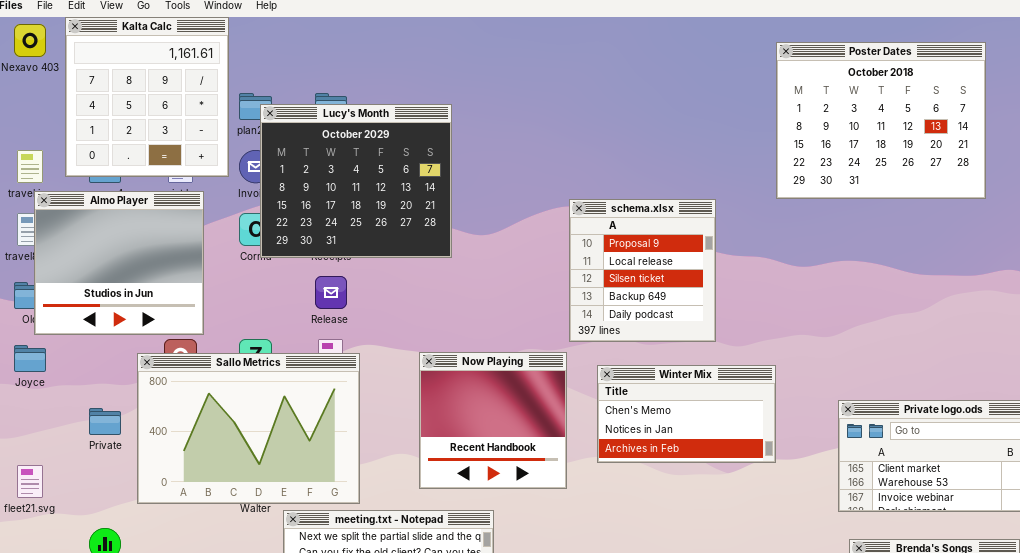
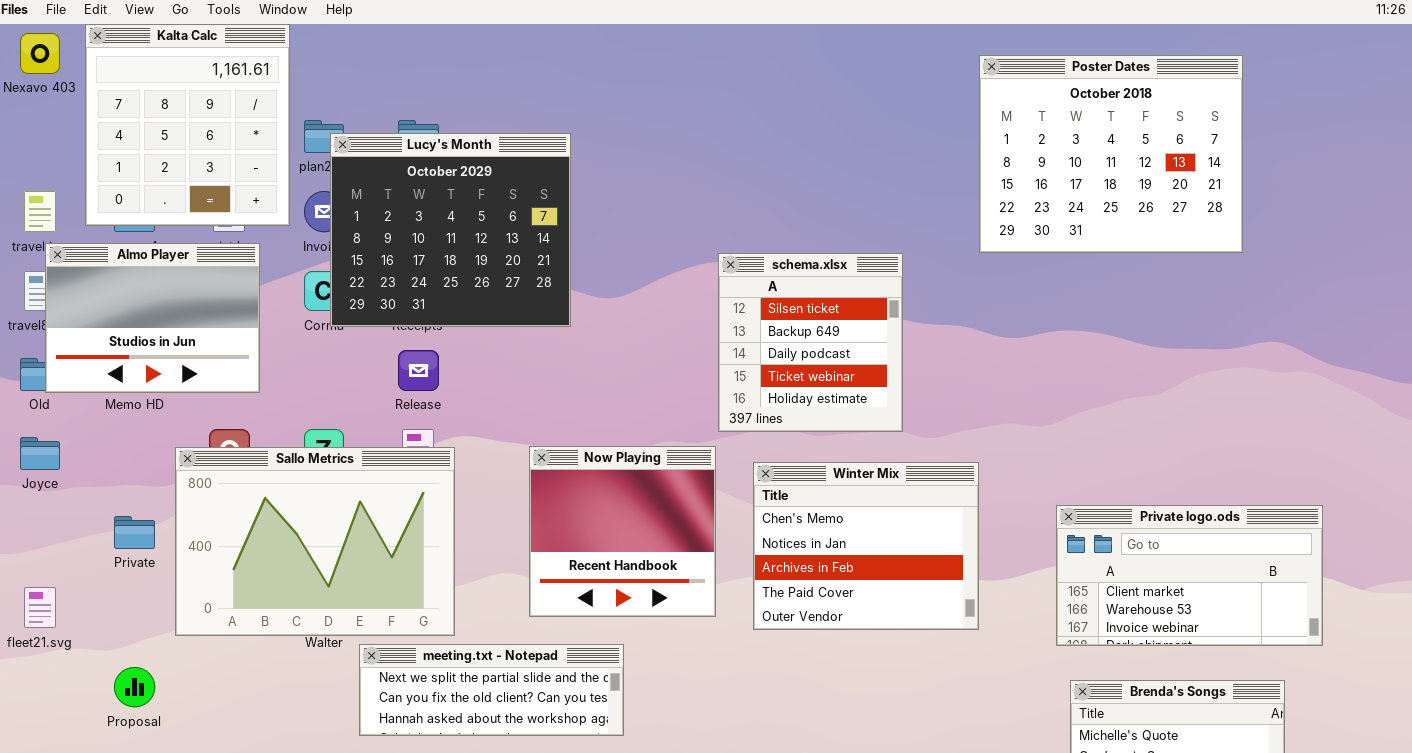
Almo Player: [34,191,204,335] -> [45,243,260,393], resized
schema.xlsx: [569,199,716,342] -> [718,253,903,432], scrolled down 2 rows
Winter Mix: [597,365,776,463] -> [753,462,979,630], resized

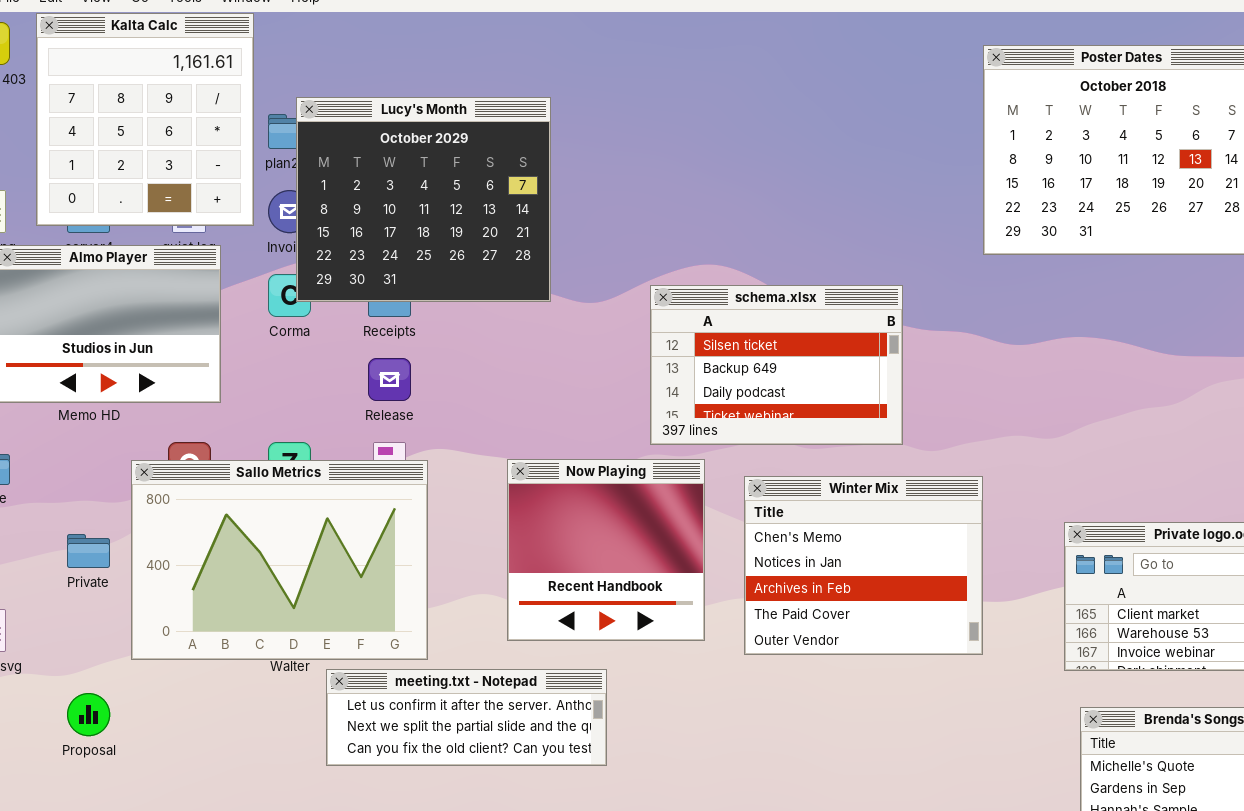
Lucy's Month: [330,133,571,327] -> [296,97,551,302], moved
schema.xlsx: [718,253,903,432] -> [650,285,903,445], resized
meeting.txt - Notepad: [359,644,624,736] -> [326,669,607,766], scrolled up 1 row

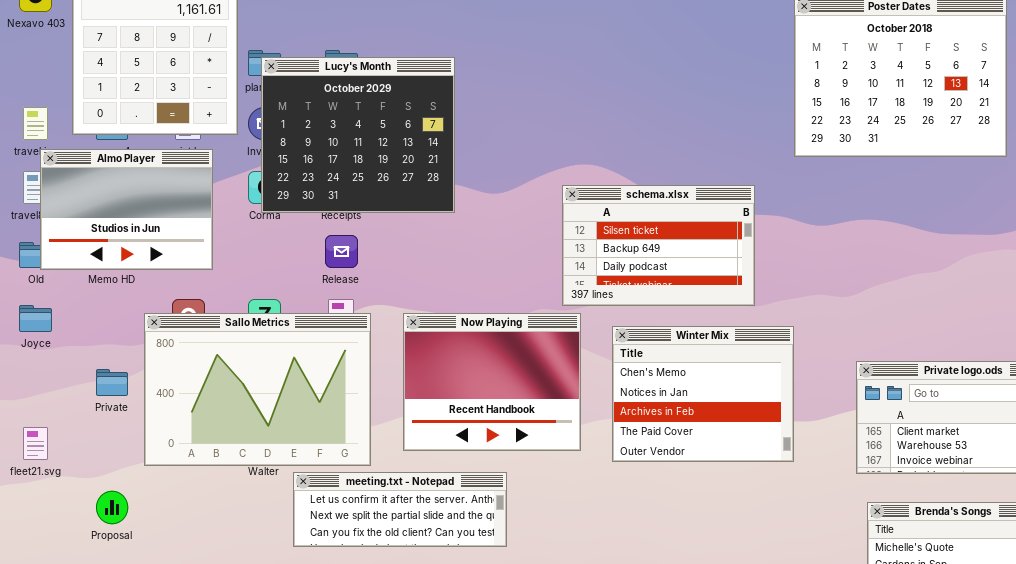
Lucy's Month: [296,97,551,302] -> [261,57,455,213], moved
schema.xlsx: [650,285,903,445] -> [562,185,755,306], moved
Now Playing: [507,459,705,641] -> [403,313,581,451], resized

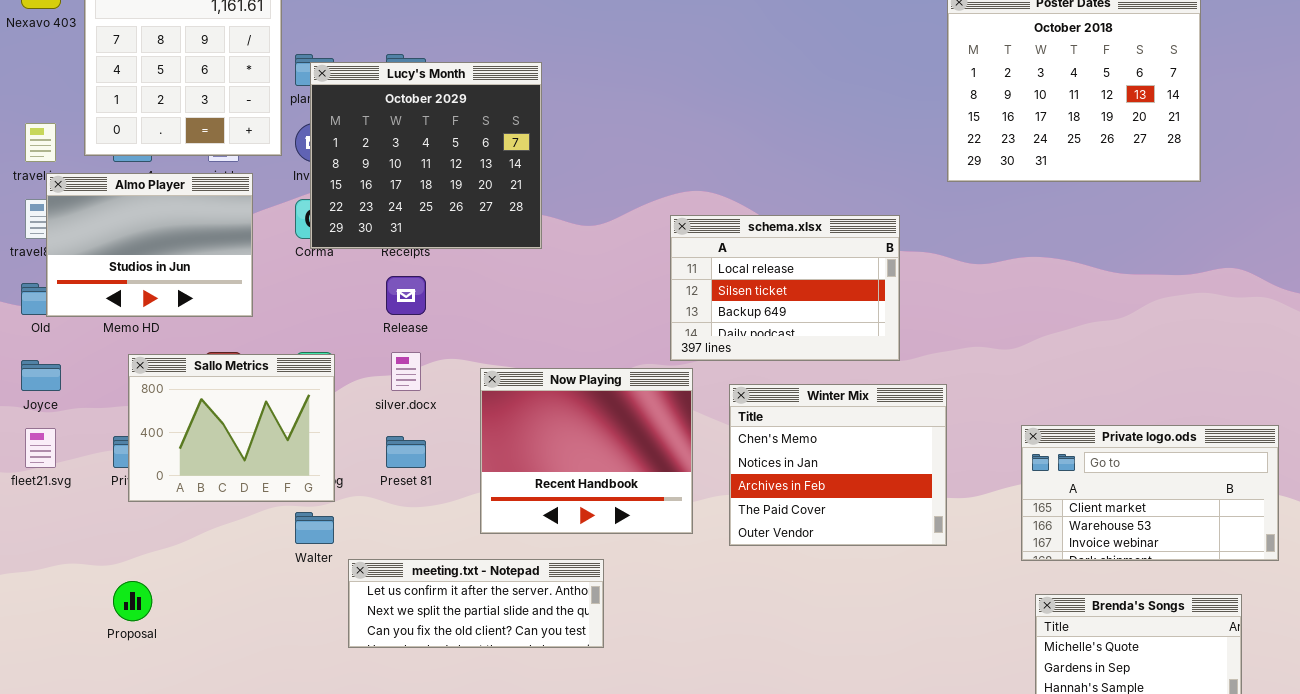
schema.xlsx: [562,185,755,306] -> [670,215,900,361], scrolled up 1 row
Sallo Metrics: [144,313,371,466] -> [128,354,335,502], moved, resized
fleet21.svg: [23,427,48,460] -> [25,428,56,468], moved

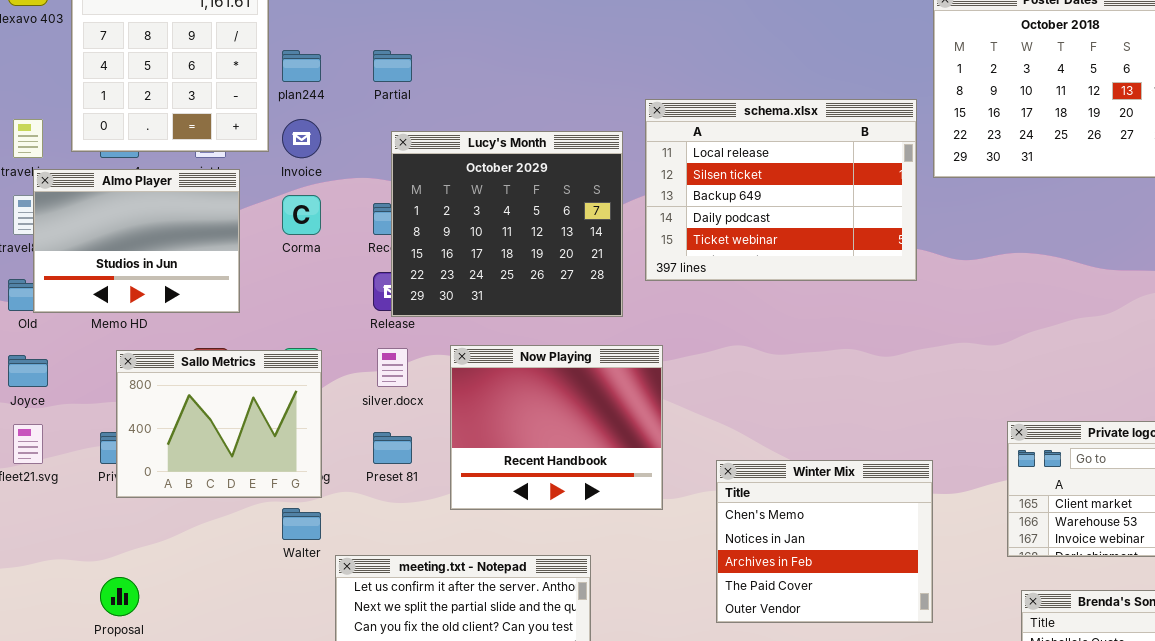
Lucy's Month: [310,62,542,249] -> [391,131,623,317], moved
schema.xlsx: [670,215,900,361] -> [645,99,917,281], moved, resized
Now Playing: [480,368,693,534] -> [450,345,663,510], moved
Winter Mix: [729,384,947,546] -> [716,460,933,623], moved

